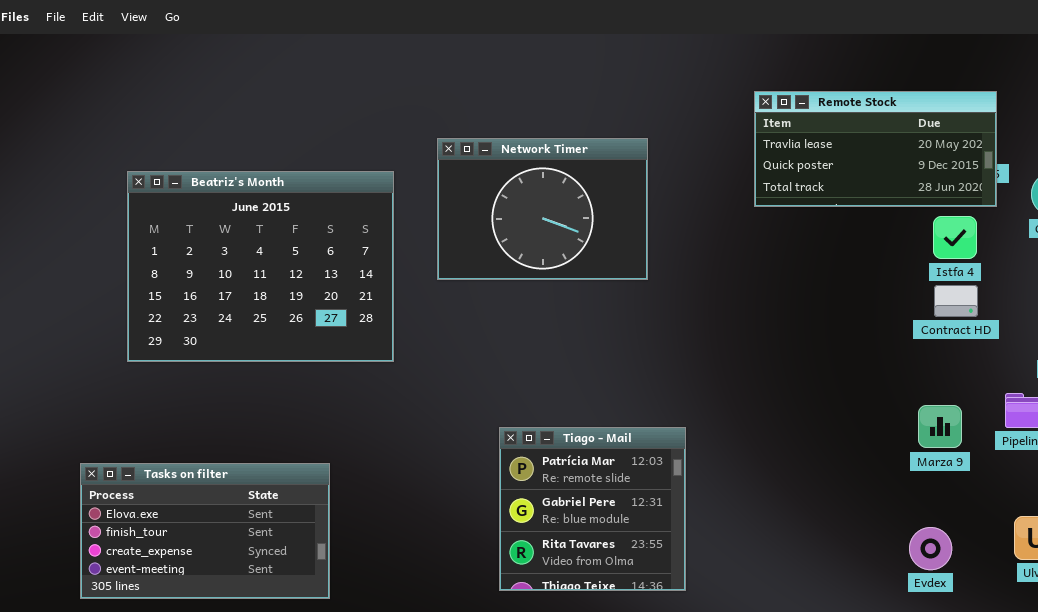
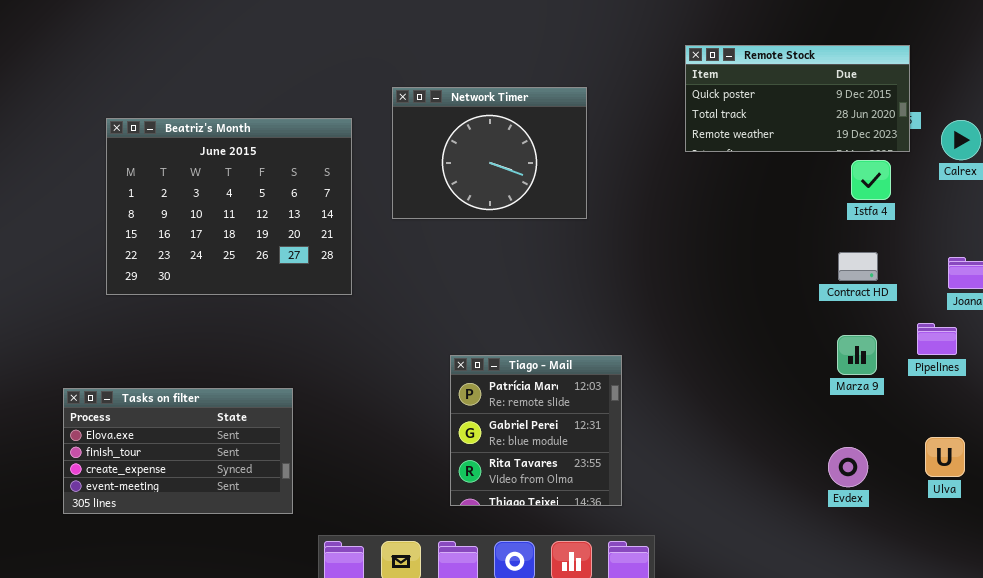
Remote Stock: [754,91,997,207] -> [685,45,910,152], scrolled down 1 row
Contract HD: [934,285,978,317] -> [838,252,878,281], moved

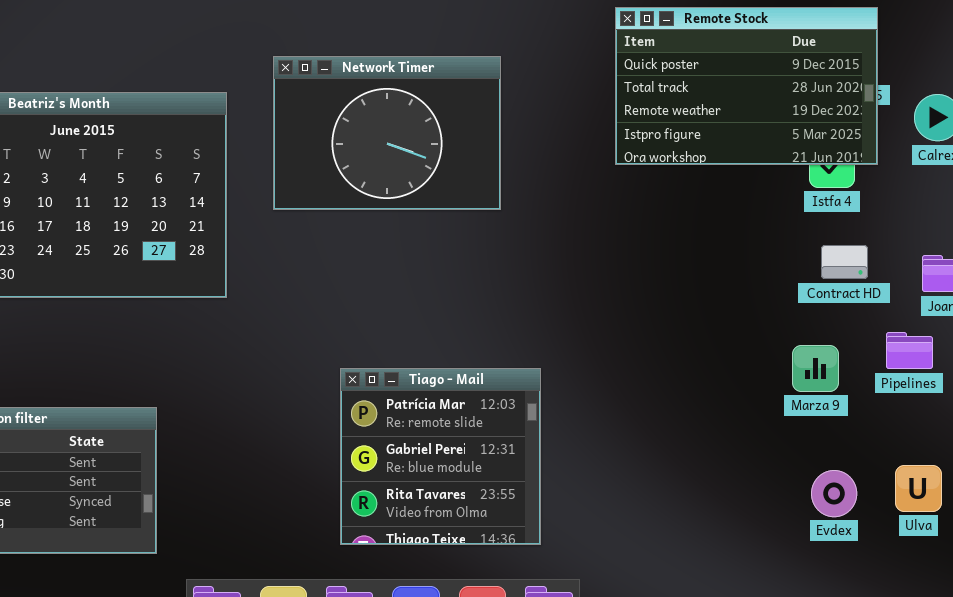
Remote Stock: [685,45,910,152] -> [615,7,878,165], resized
Contract HD: [838,252,878,281] -> [821,245,868,279], moved
Evdex: [828,447,868,487] -> [811,470,857,517], moved

